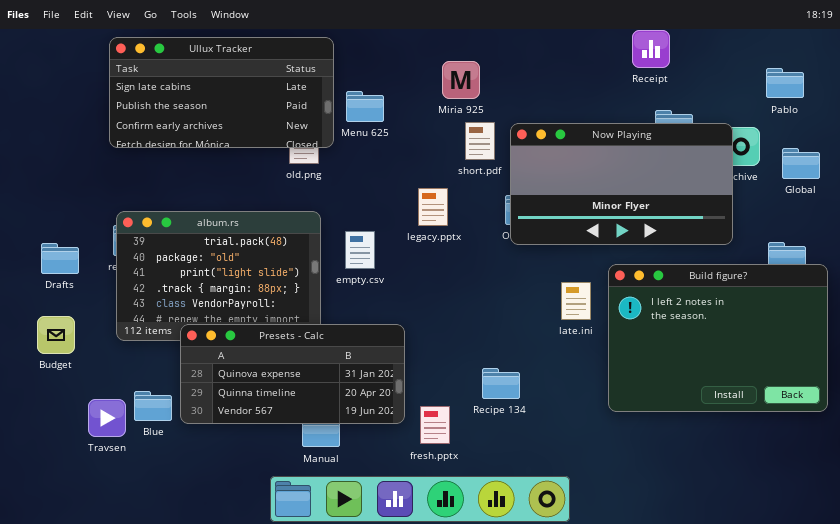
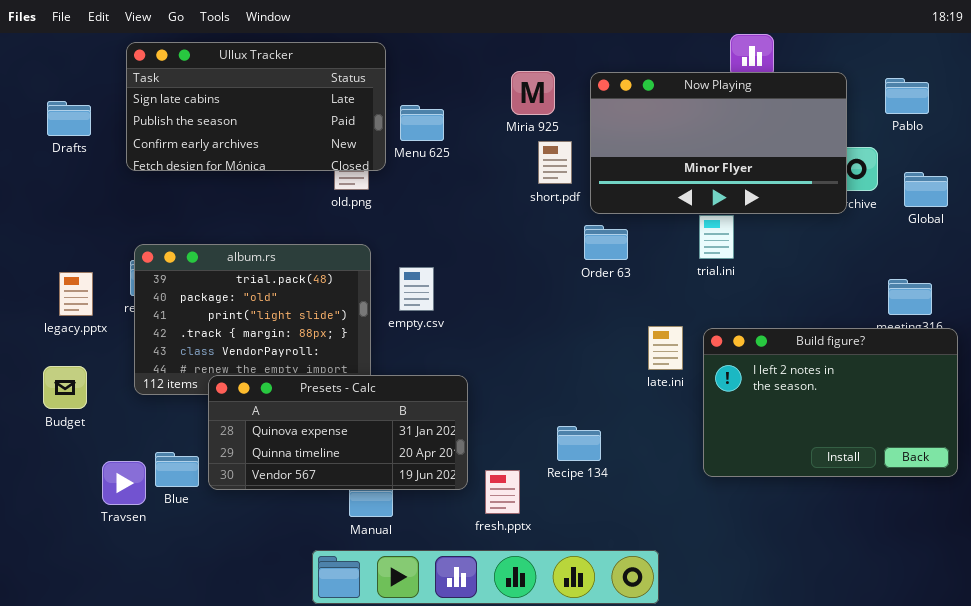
Now Playing: [510,123,733,245] -> [590,72,847,214], moved
legacy.pptx: [418,188,448,226] -> [59,272,93,316], moved
Drafts: [41,243,79,274] -> [47,101,91,136], moved
Build figure?: [608,264,828,412] -> [703,328,958,477], resized

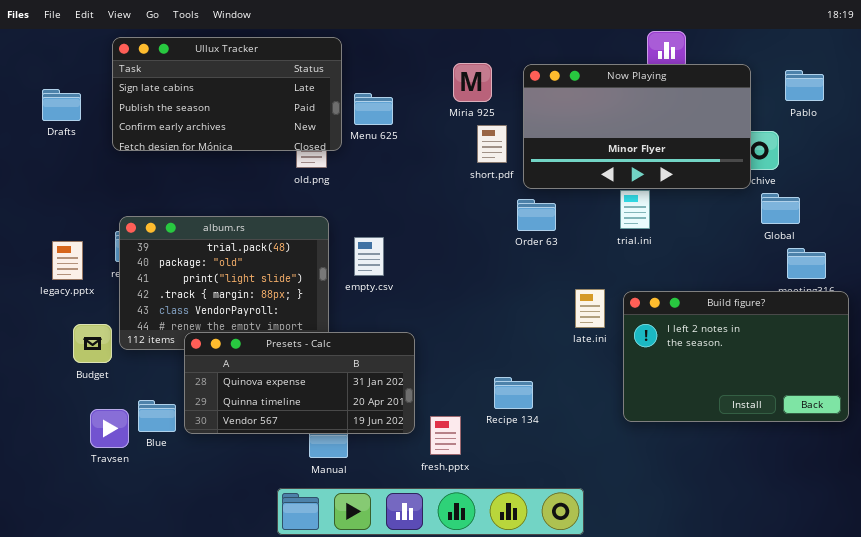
Global: [904,172,948,207] -> [761,193,800,224], moved
Budget: [43,366,87,409] -> [73,324,112,363], moved

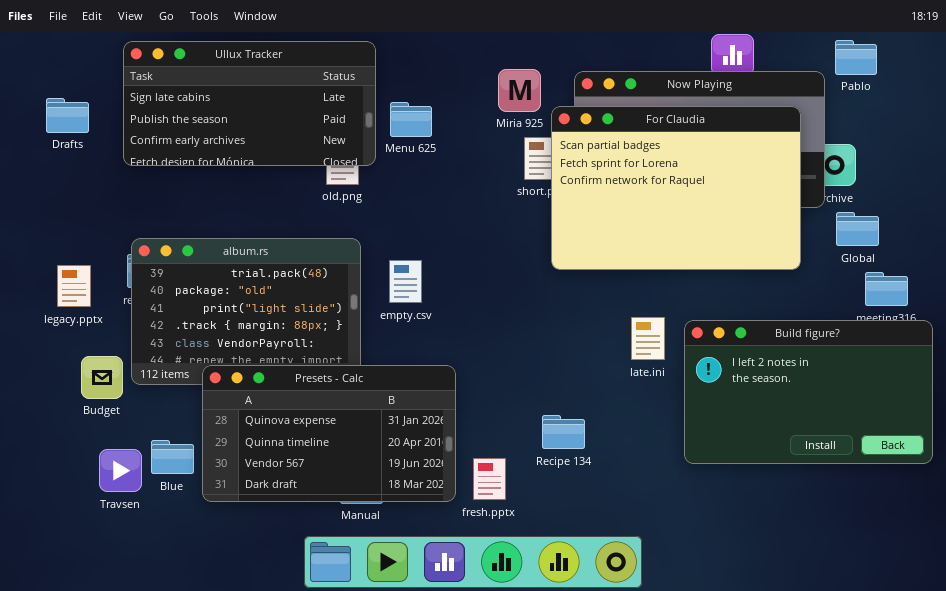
Pablo: [785,70,824,101] -> [835,40,877,75], moved
For Claudia: none -> [551,106,801,270], opened
Presets - Calc: [184,332,415,434] -> [202,365,456,502], resized

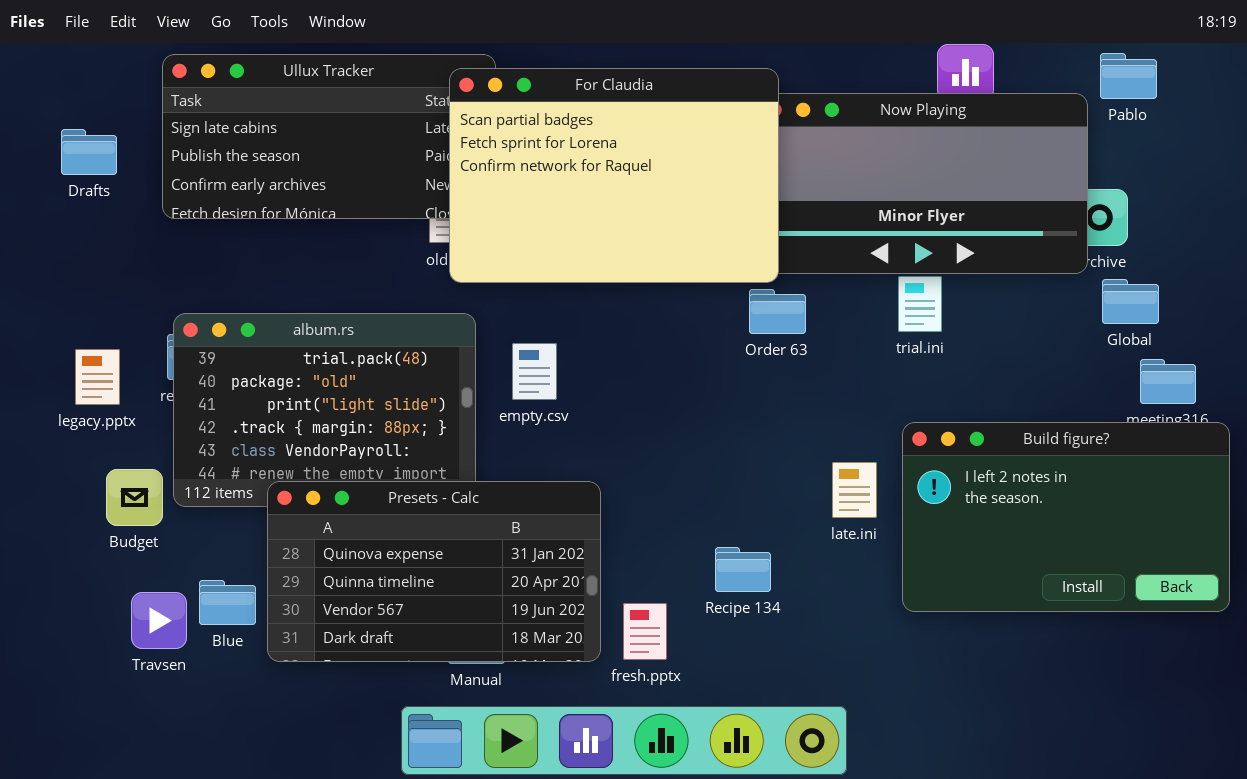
For Claudia: [551,106,801,270] -> [449,68,779,283], moved
late.ini: [631,317,665,360] -> [832,462,877,518], moved

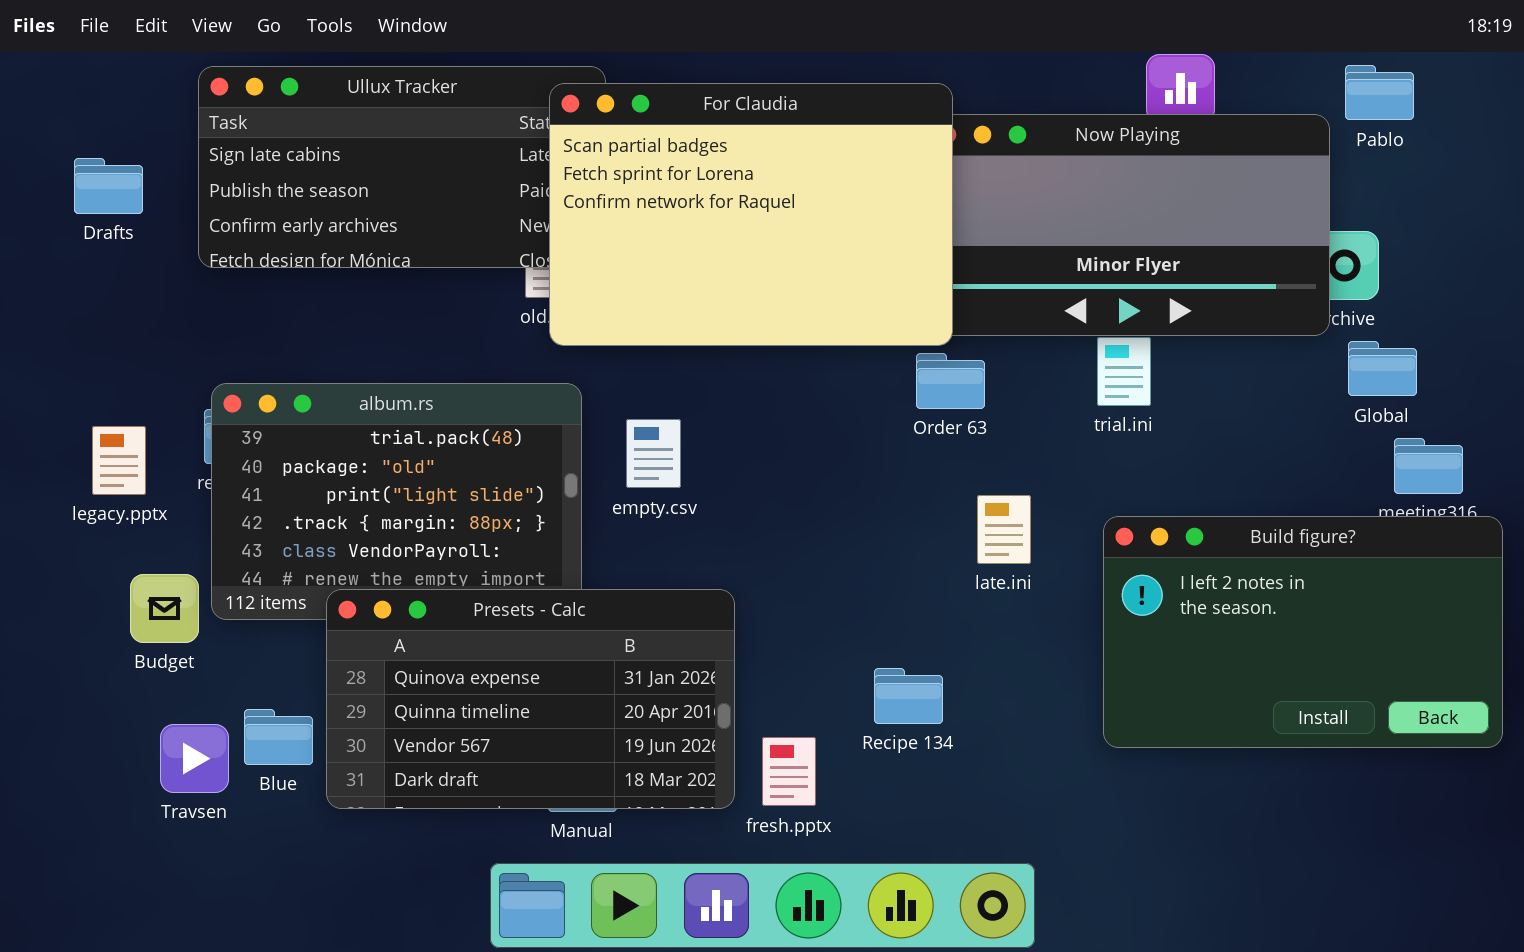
late.ini: [832,462,877,518] -> [977,495,1031,564], moved

